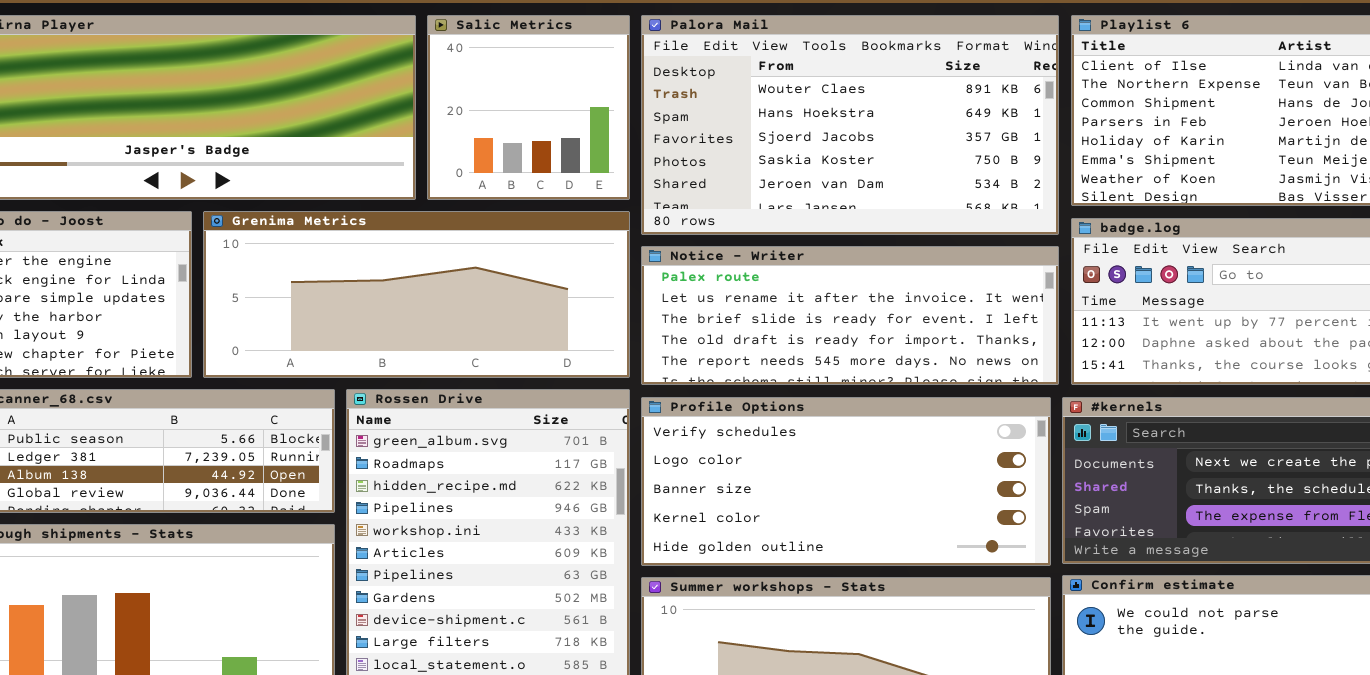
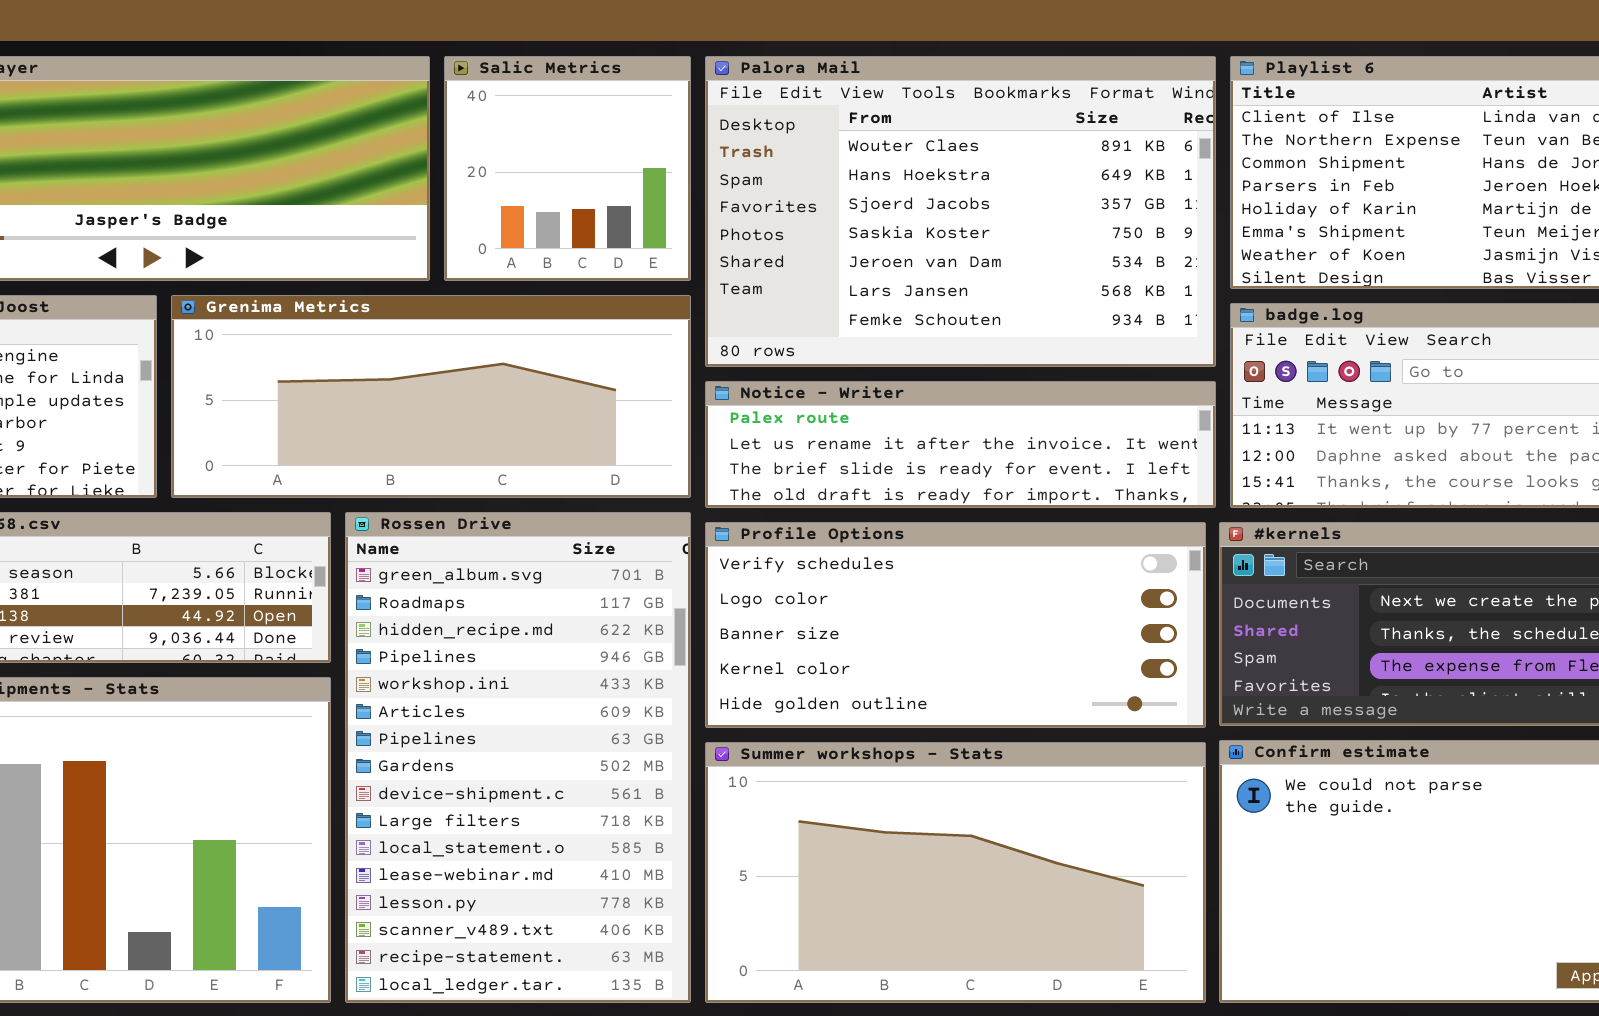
Palora Mail: [641,15,1059,235] -> [705,56,1216,367], resized
Notice - Writer: [641,246,1059,385] -> [705,381,1216,508], resized

